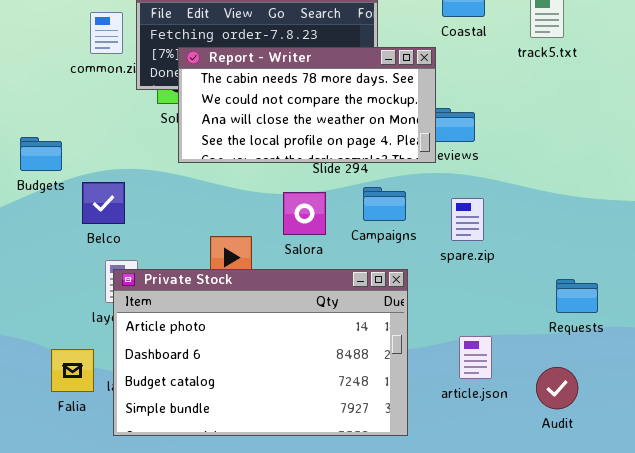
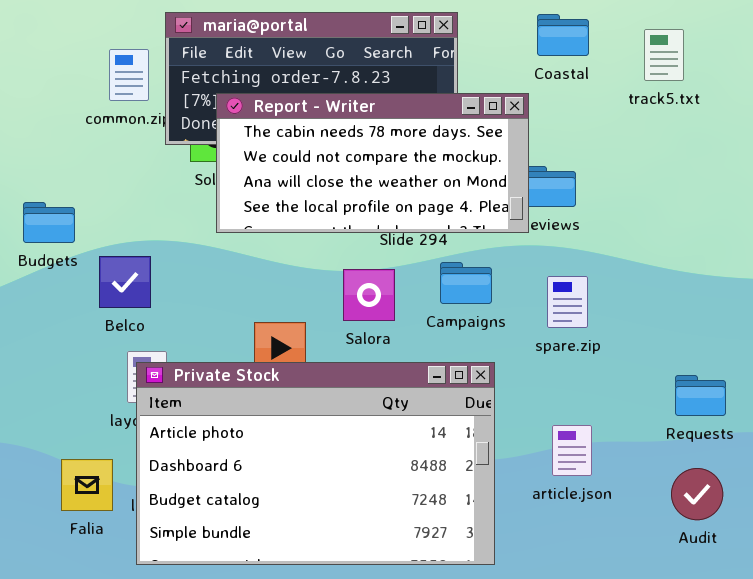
article.json: [459,336,492,379] -> [552,425,592,476], moved
Audit: [536,367,578,409] -> [671,468,723,520], moved

